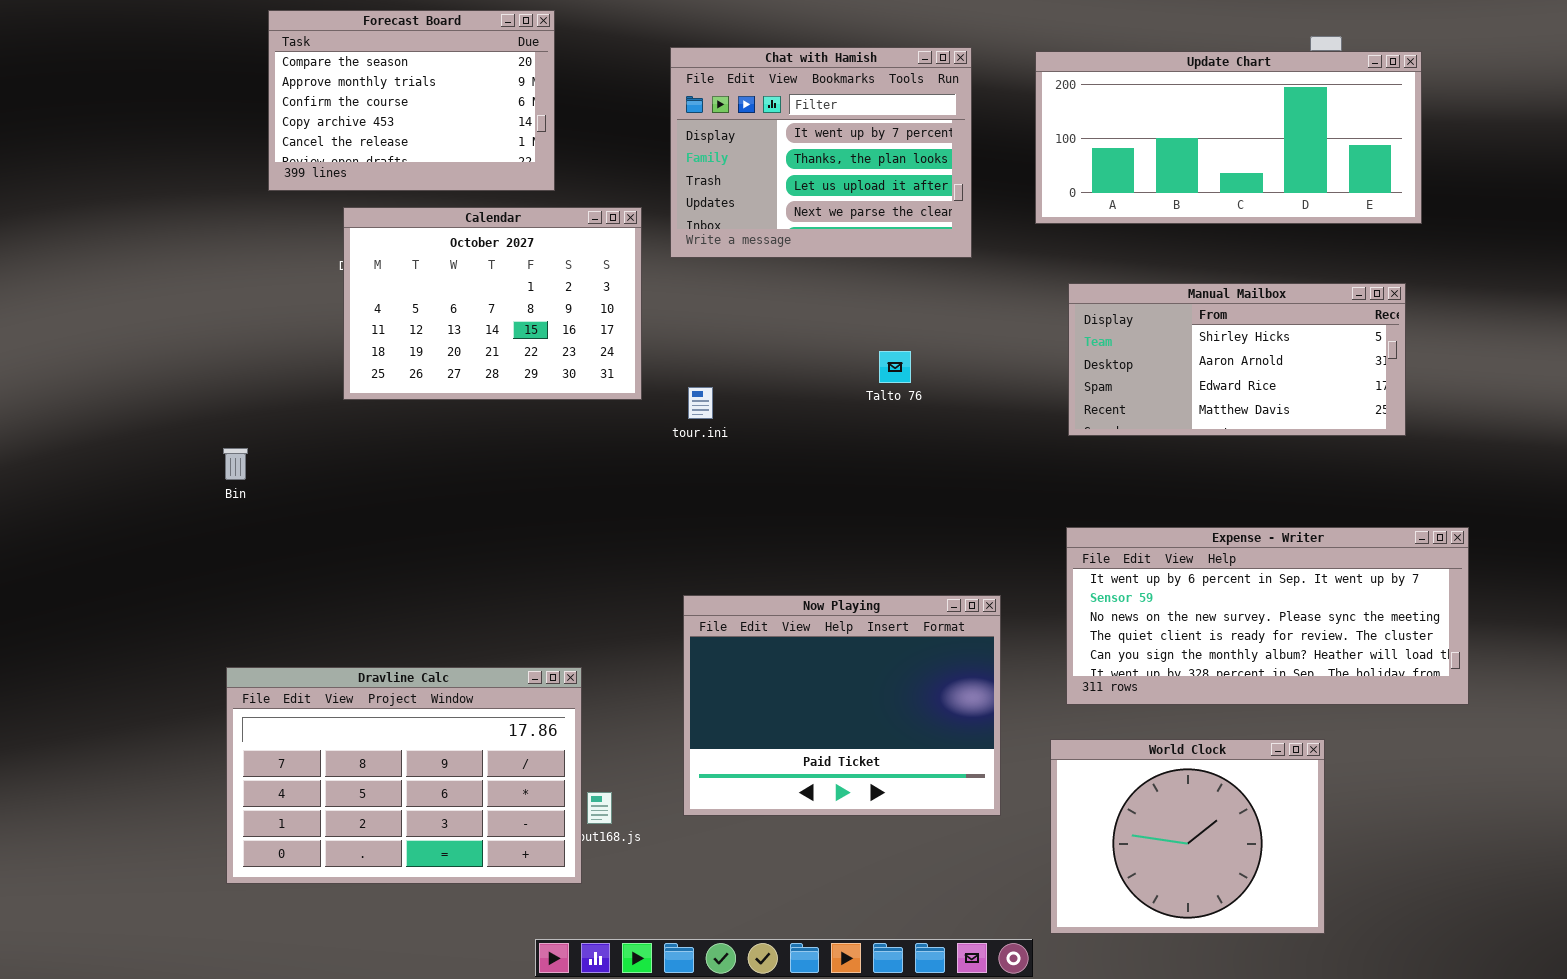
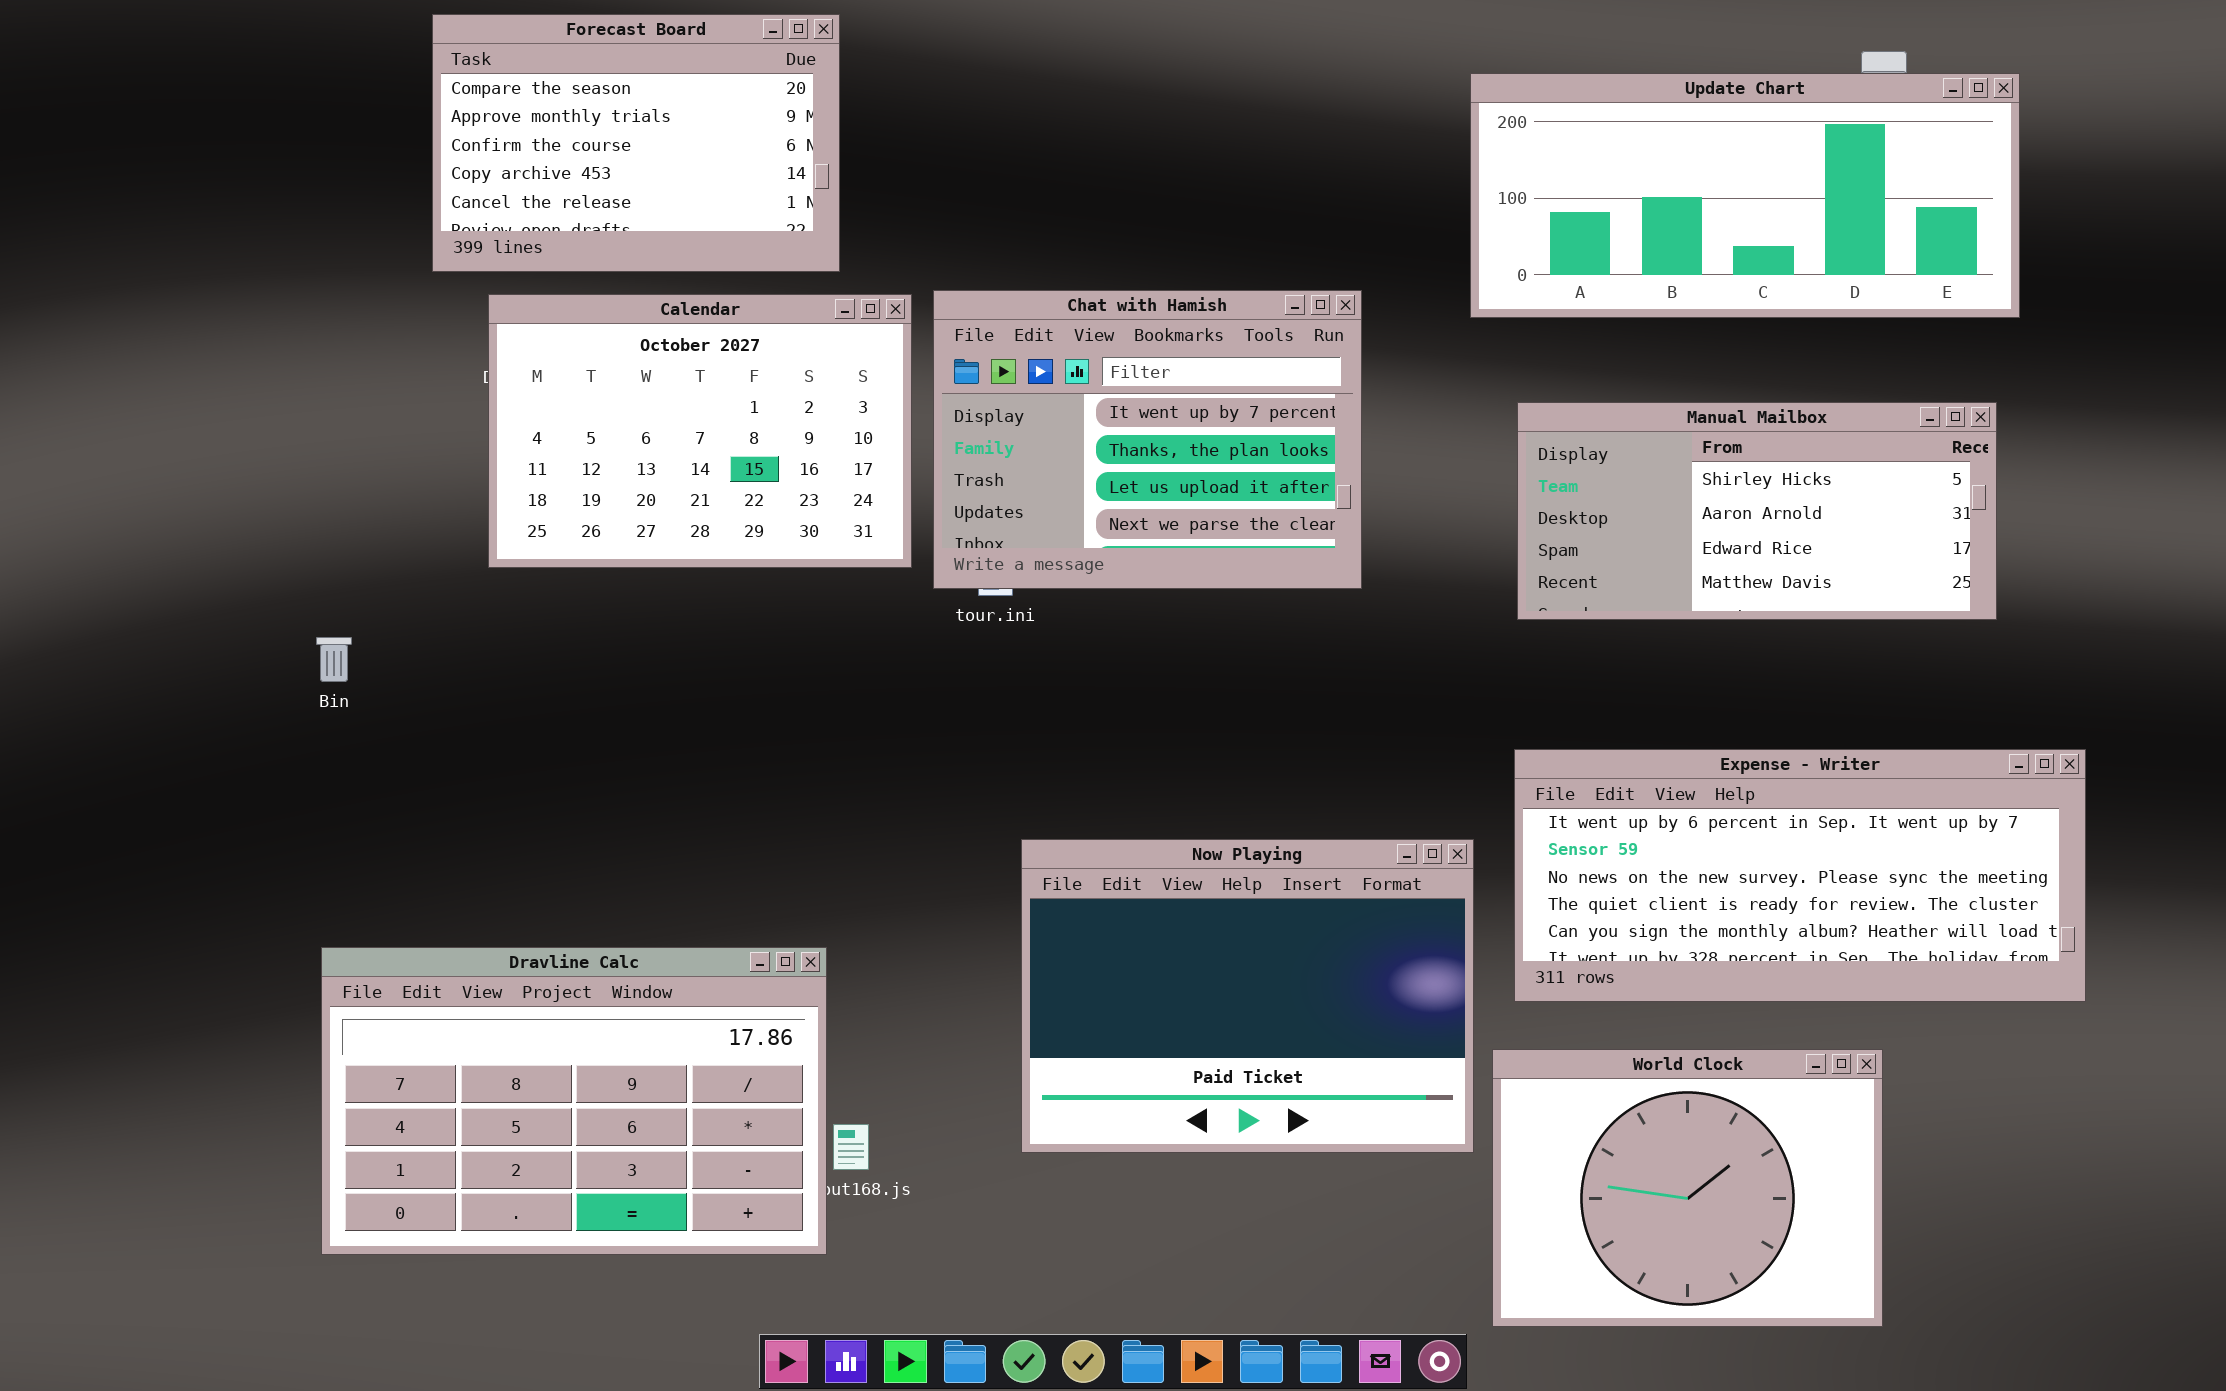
Forecast Board: [268,10,555,191] -> [432,14,840,272], moved
Chat with Hamish: [670,47,972,258] -> [933,290,1362,589], moved
Now Playing: [683,595,1001,816] -> [1021,839,1474,1153], moved

